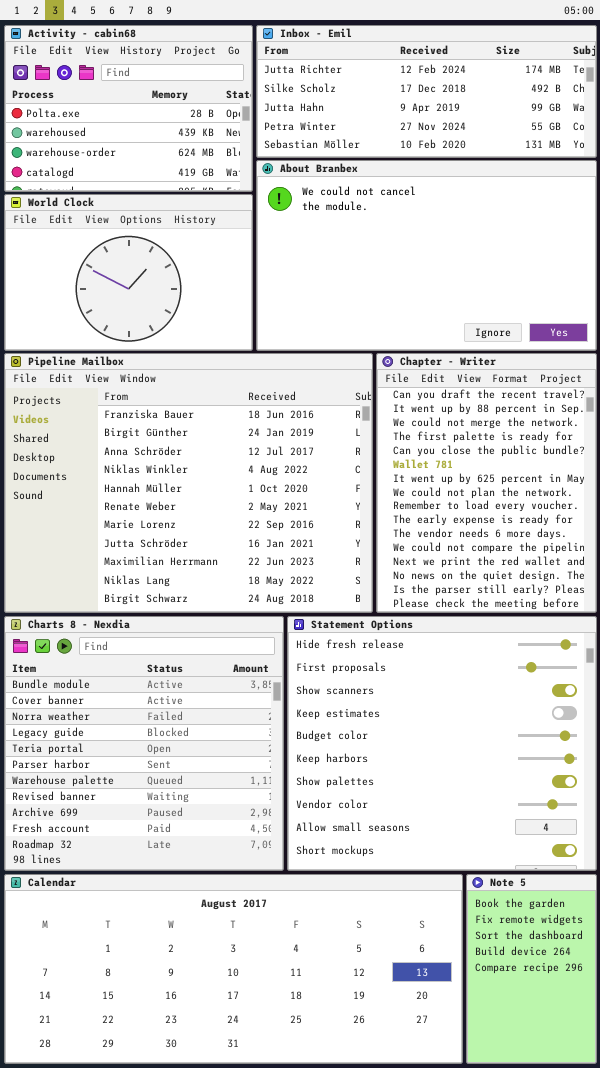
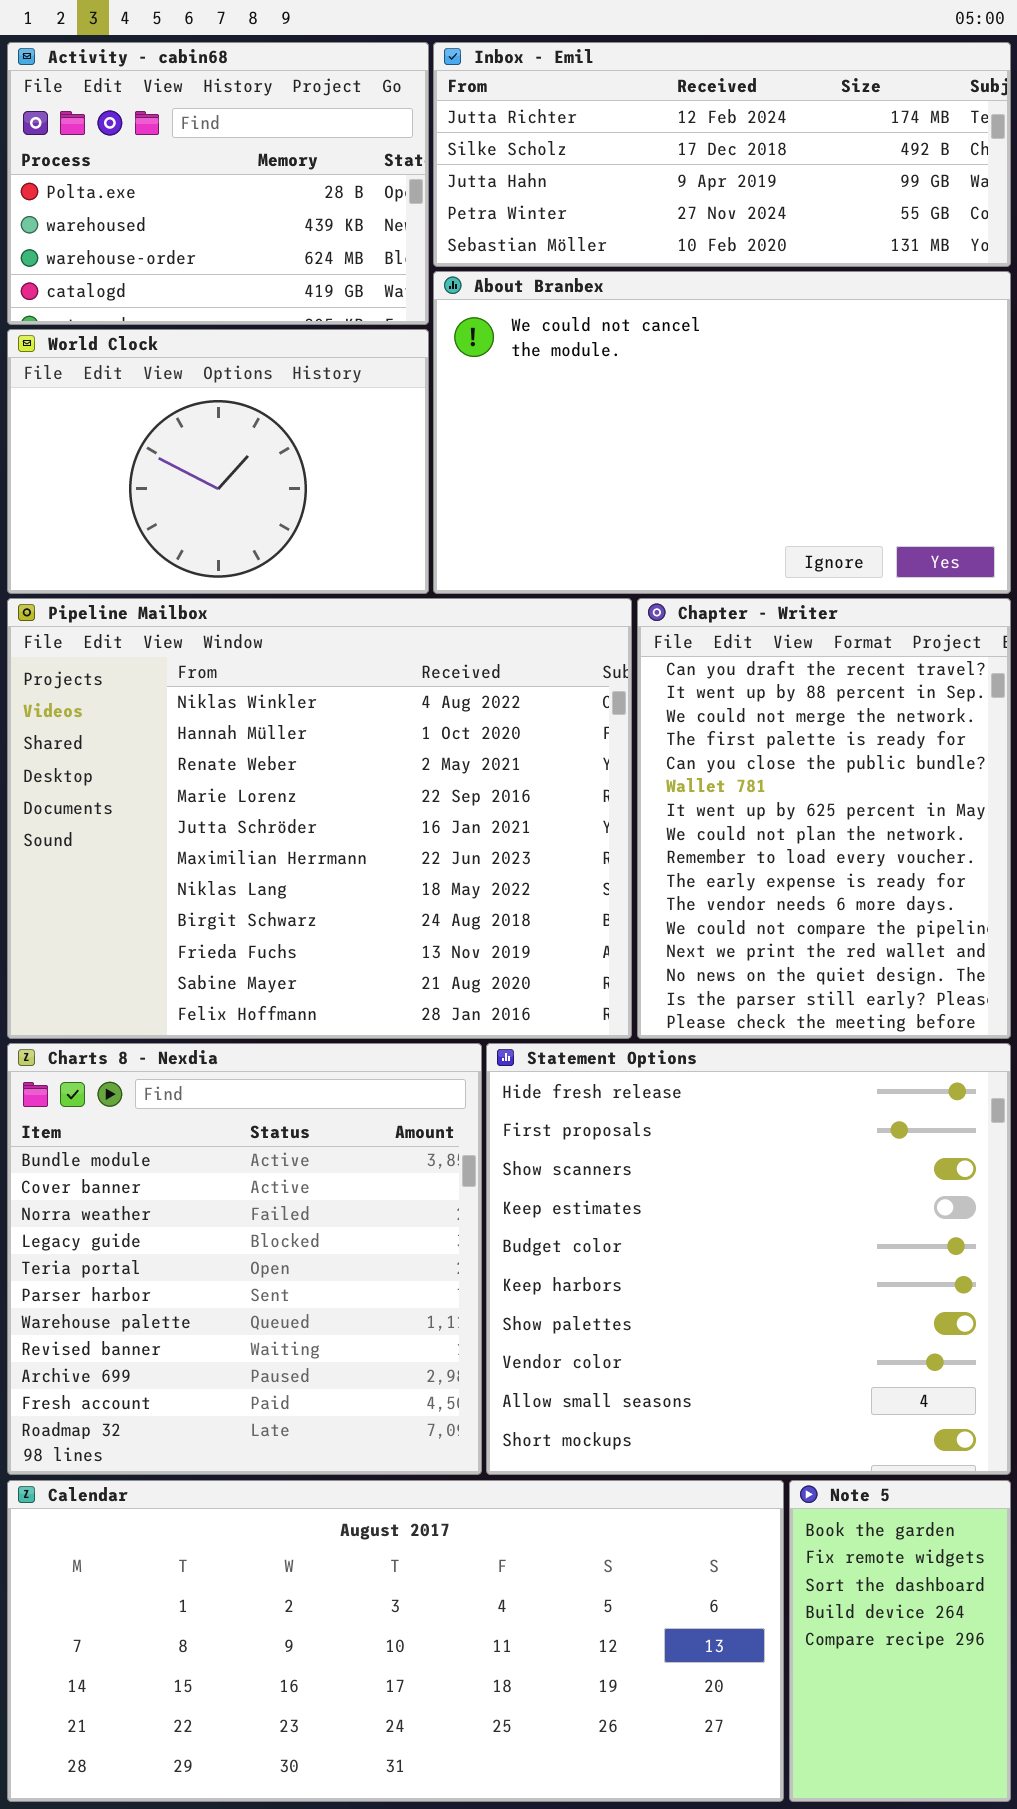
Pipeline Mailbox: [4,353,373,613] -> [7,598,632,1039], scrolled down 3 rows

